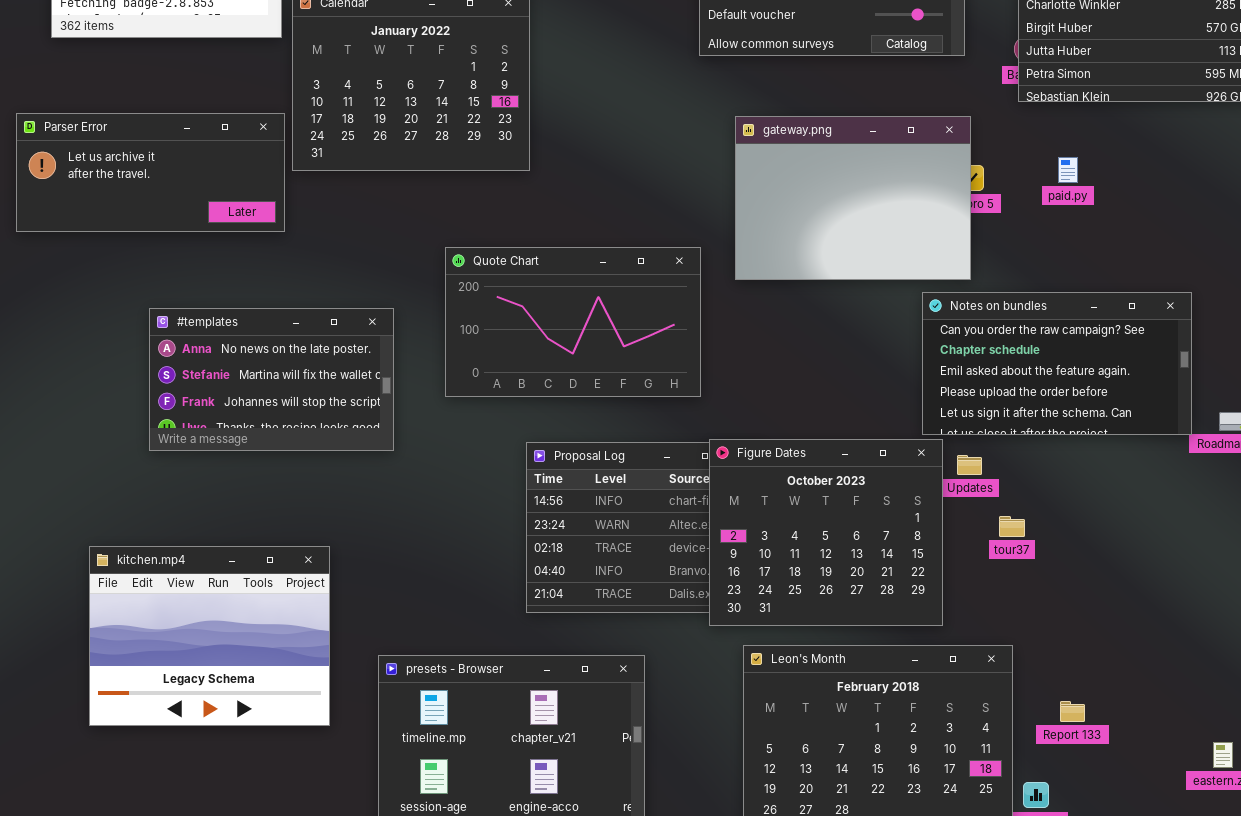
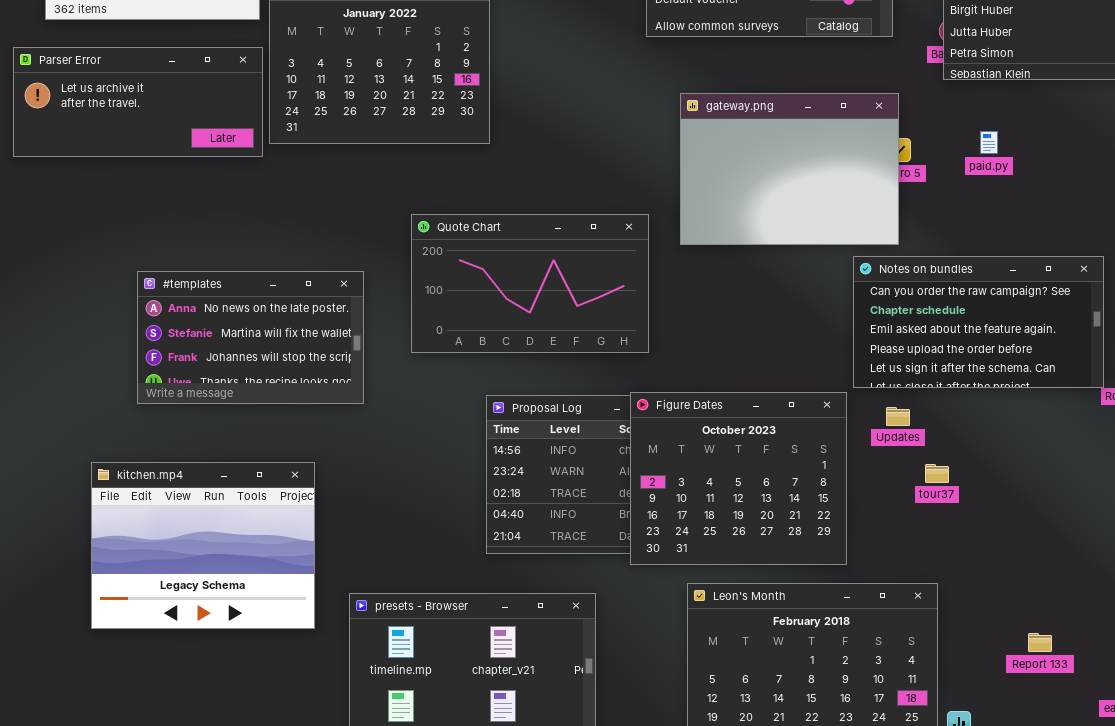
Parser Error: [16,113,285,232] -> [13,47,263,157], moved
Figure Dates: [709,439,943,626] -> [630,392,847,565], moved
kitchen.mp4: [89,546,330,726] -> [91,462,315,629], moved
Report 133: [1060,701,1085,722] -> [1028,633,1052,652], moved

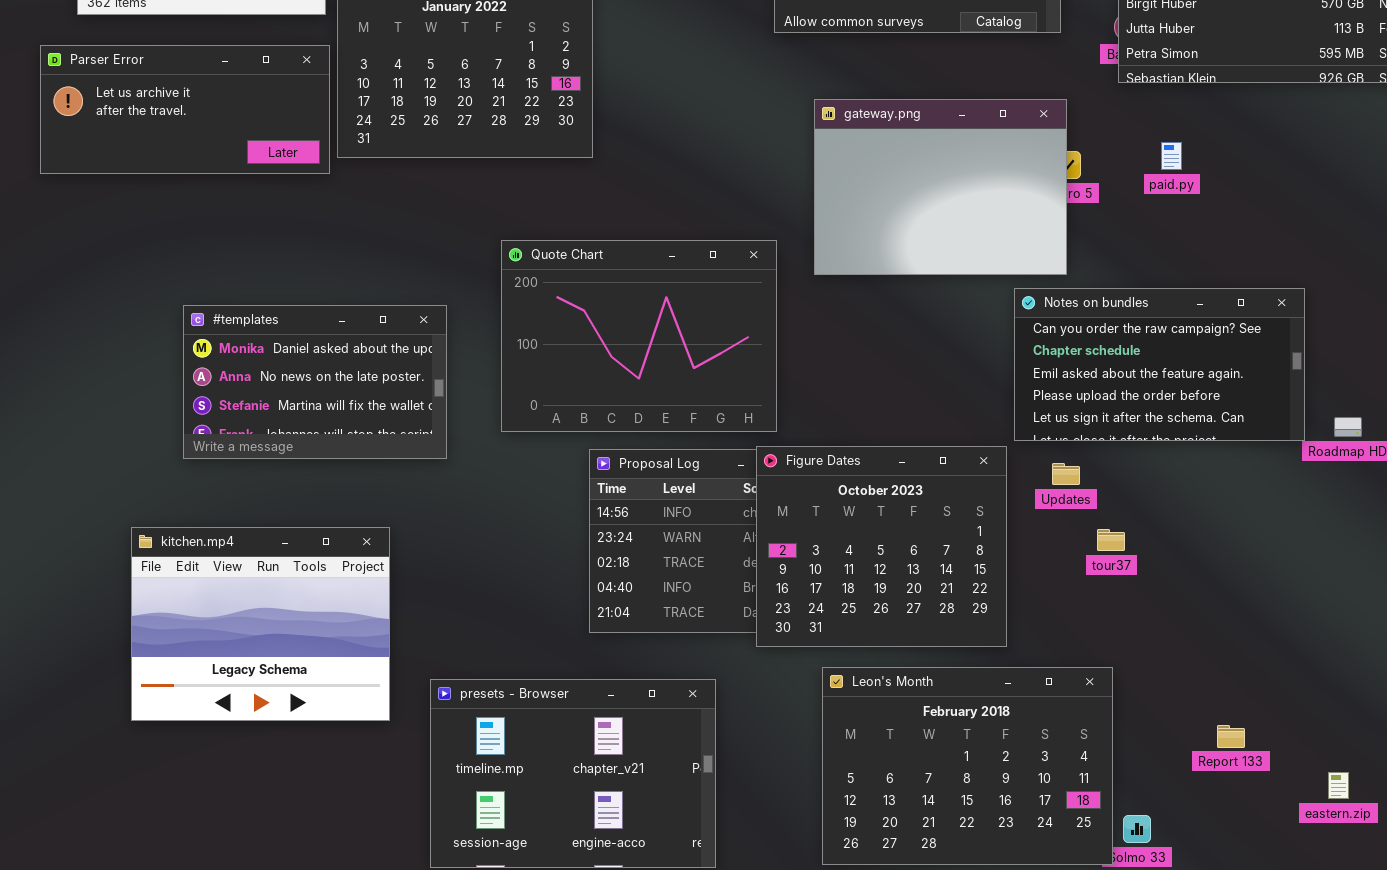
Quote Chart: [411,214,649,353] -> [501,240,777,432], resized
#templates: [137,271,364,404] -> [183,305,447,459], scrolled up 1 row

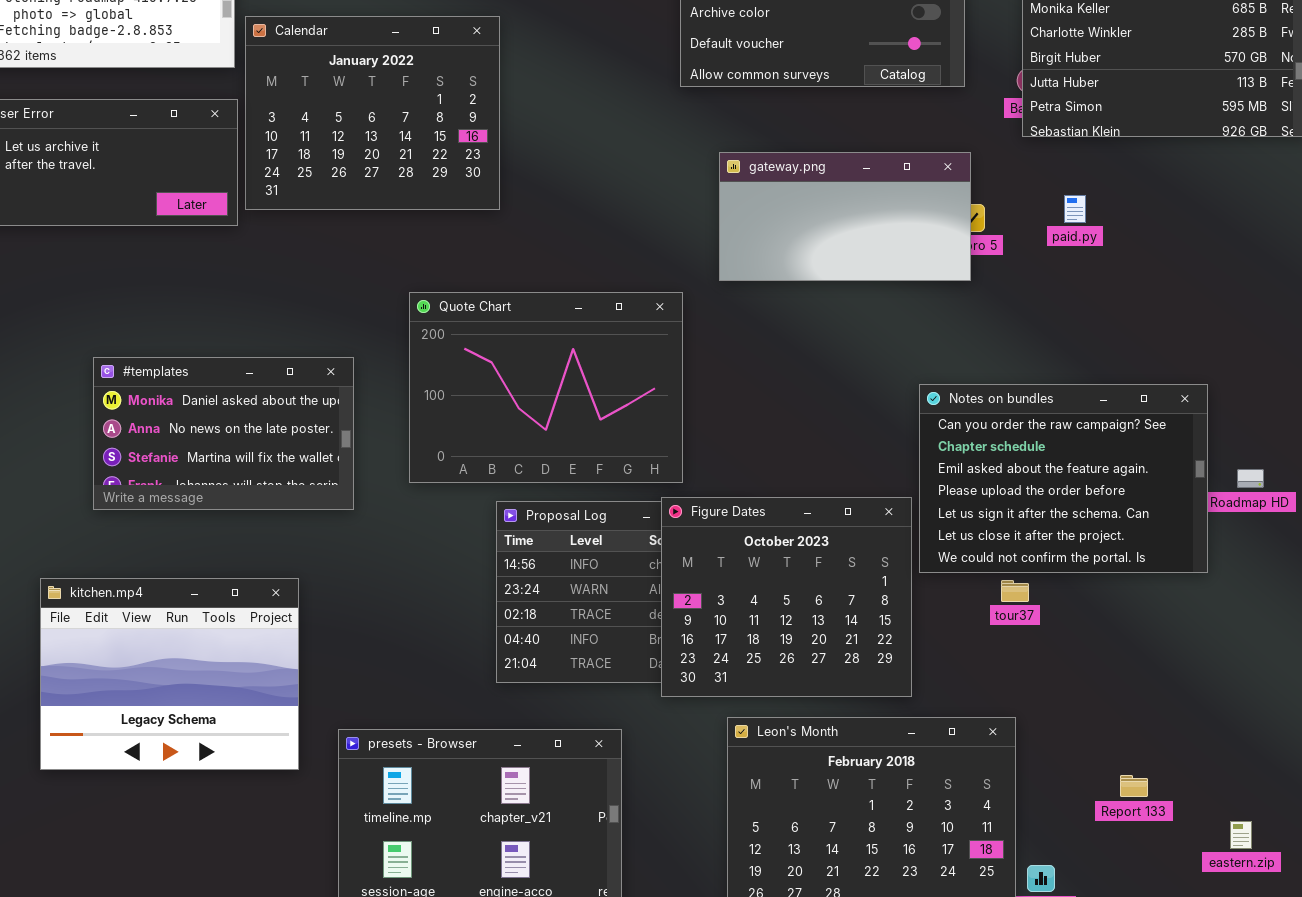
gateway.png: [814,99,1067,275] -> [719,152,971,281], resized
Notes on bundles: [1014,288,1305,441] -> [919,384,1208,573], moved, resized

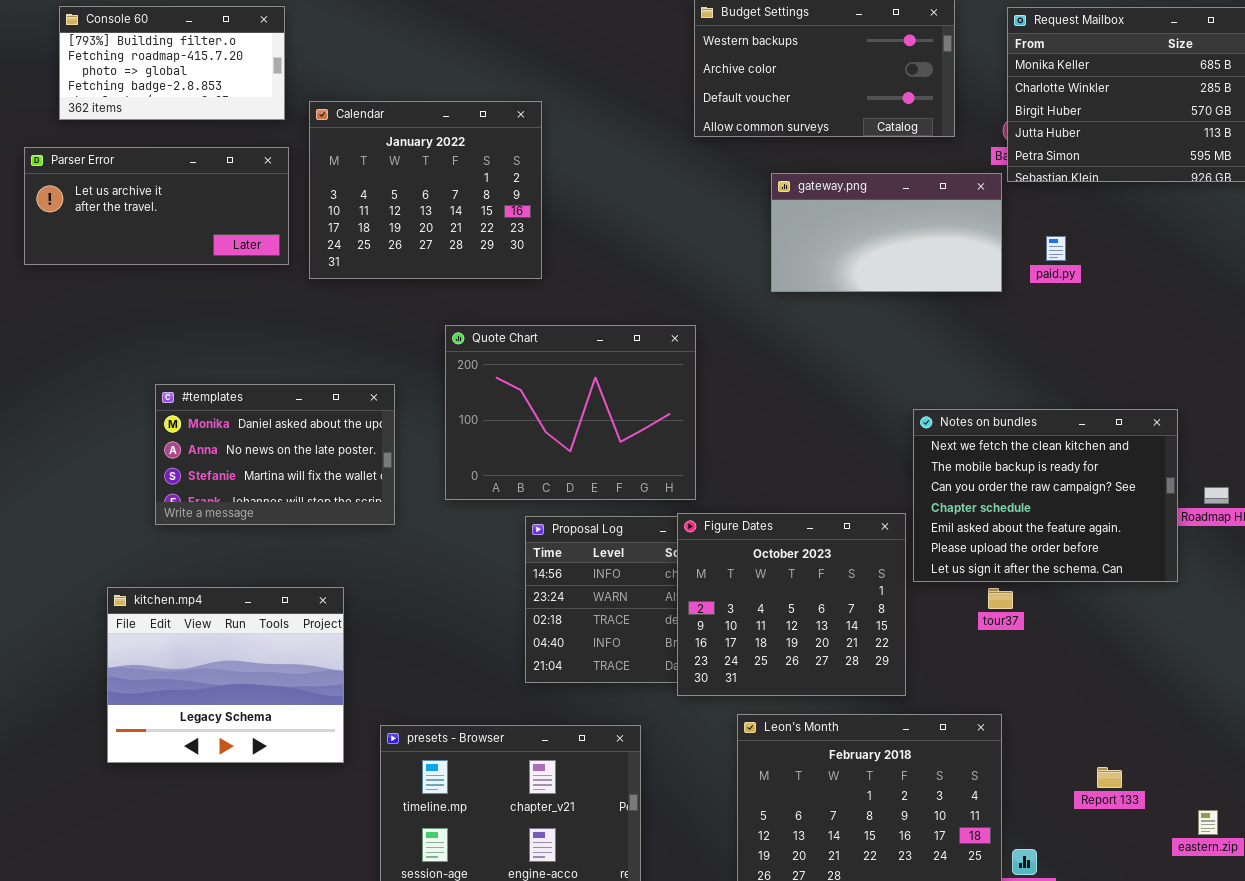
Calendar: [245,16,500,210] -> [309,101,542,279], moved
gateway.png: [719,152,971,281] -> [771,173,1002,292], moved
Notes on bundles: [919,384,1208,573] -> [913,409,1178,582], scrolled up 2 rows

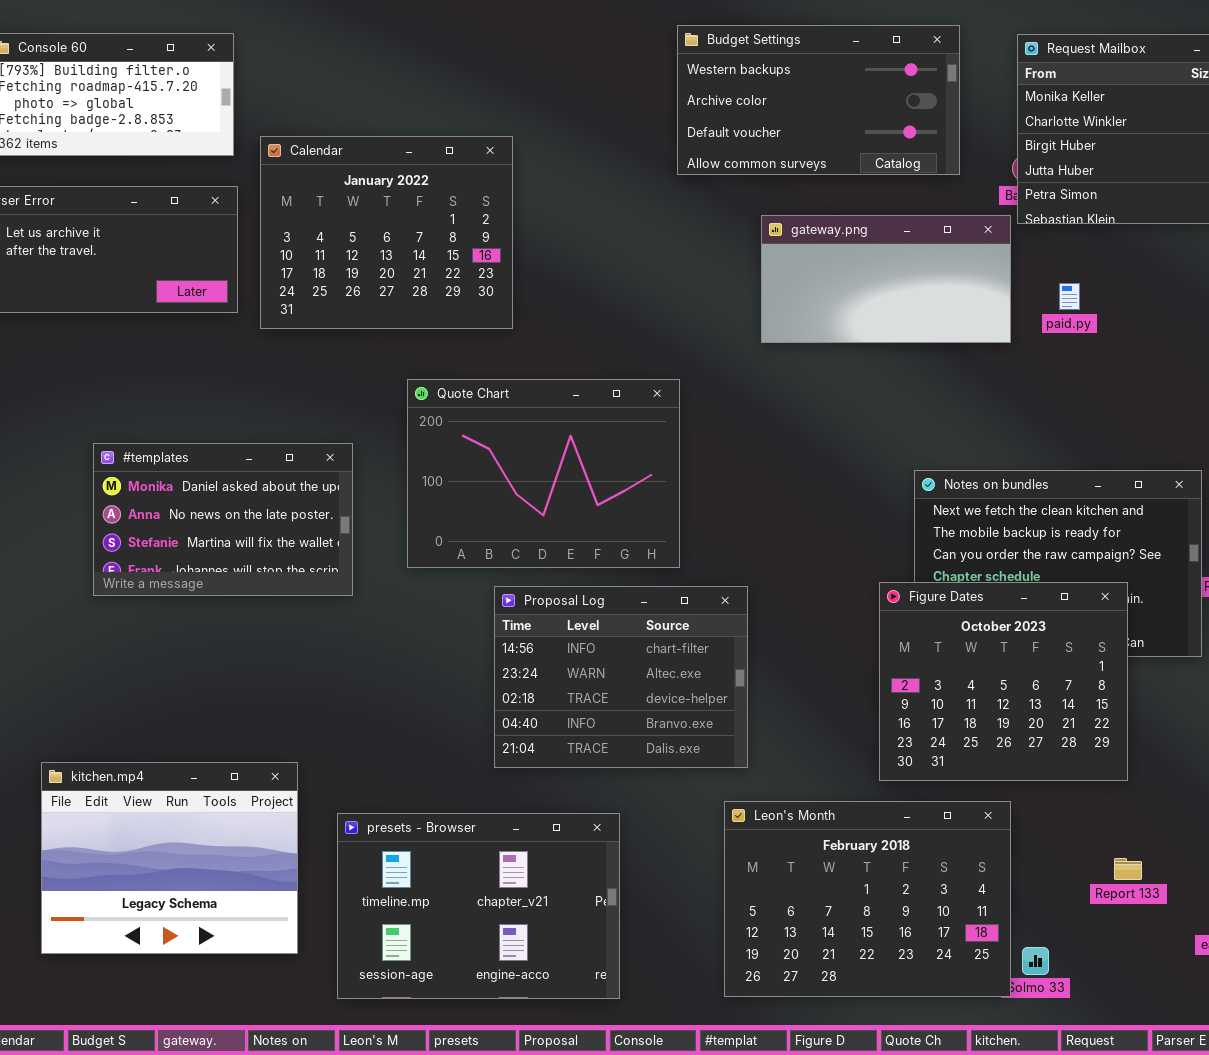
Figure Dates: [677,513,906,696] -> [879,582,1128,781], moved
kitchen.mp4: [107,587,344,763] -> [41,762,298,954], moved

